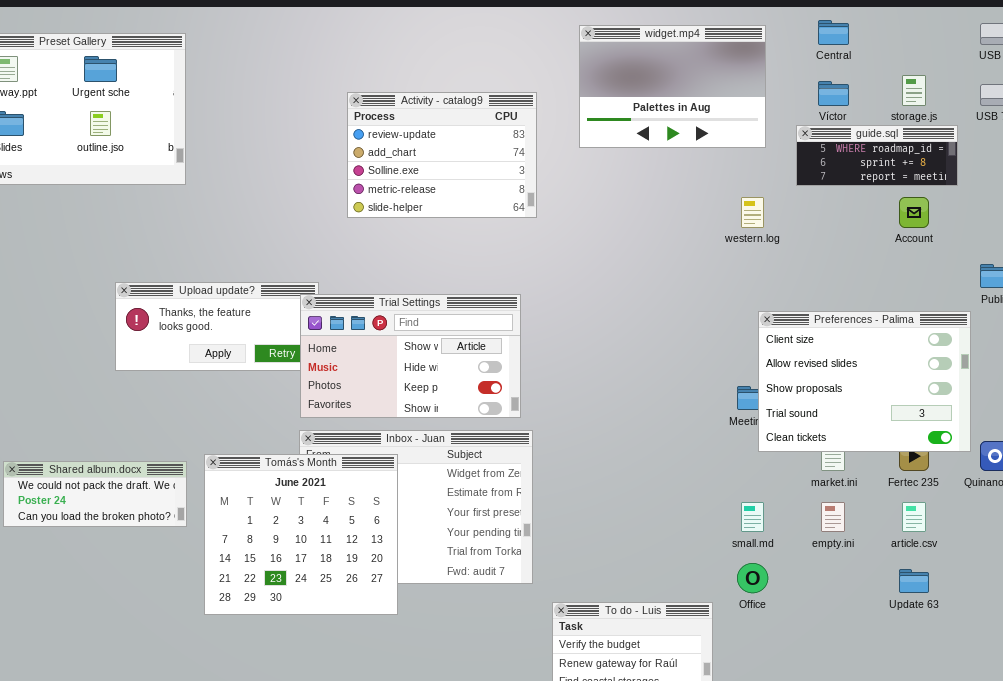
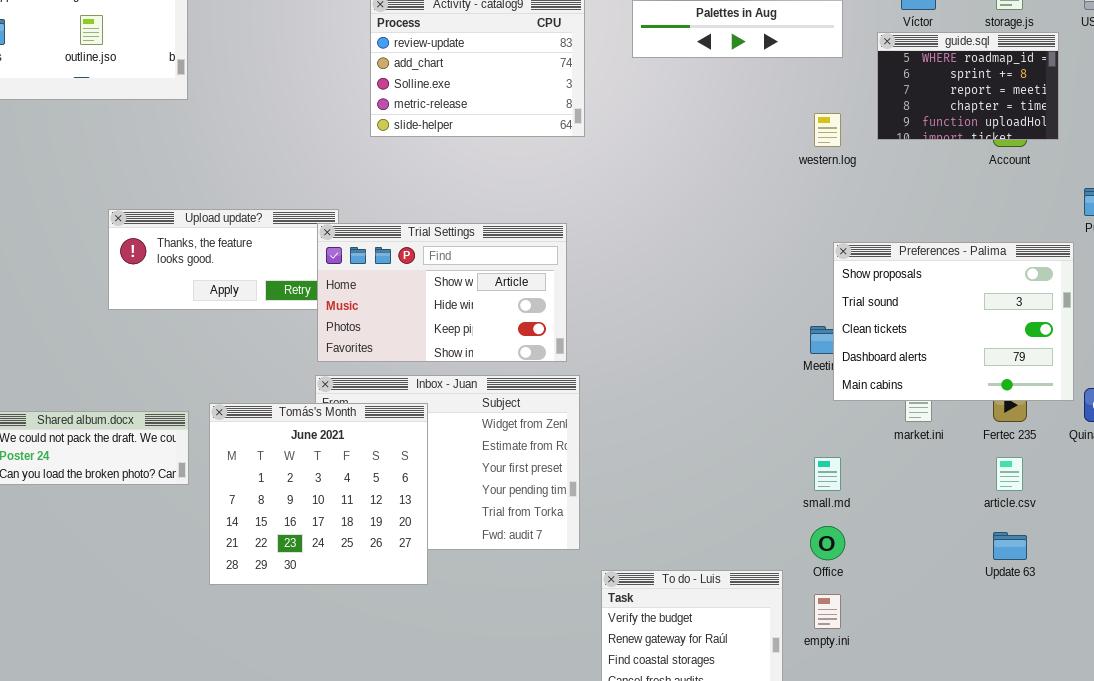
guide.sql: [796,125,958,186] -> [877,32,1059,140], resized
Preferences - Palima: [758,311,971,452] -> [833,242,1074,401], scrolled down 2 rows
empty.ini: [821,502,845,532] -> [814,594,841,629], moved

